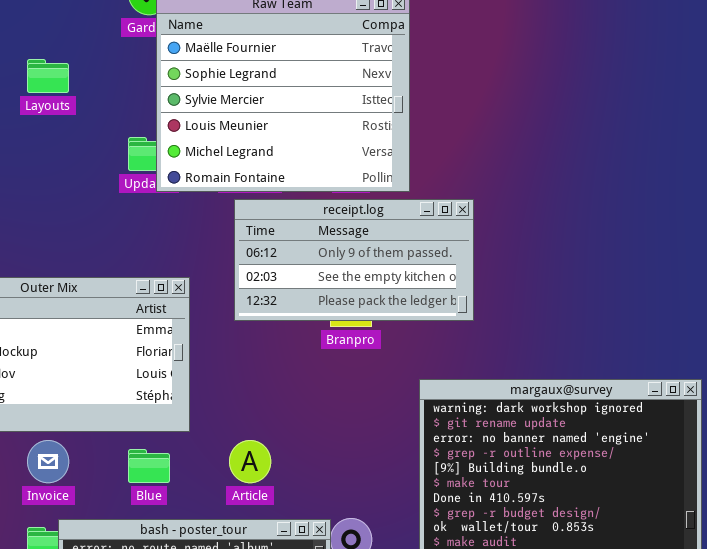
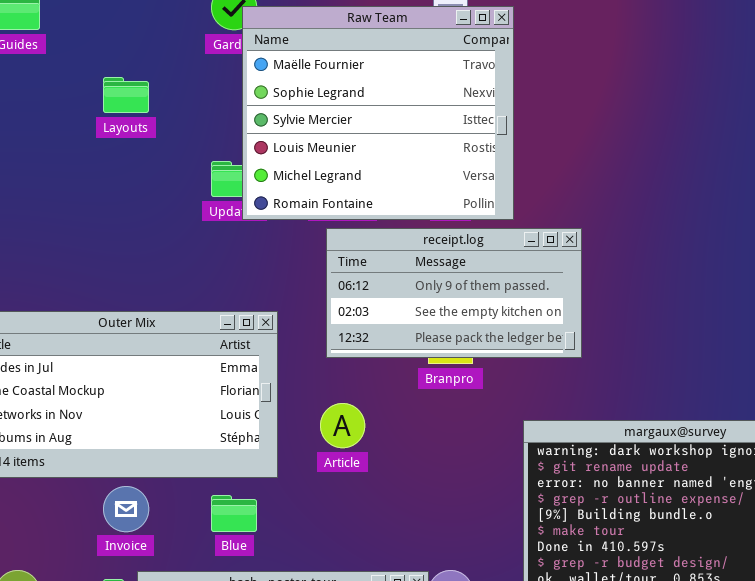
Article: [229,440,271,483] -> [320,403,365,448], moved

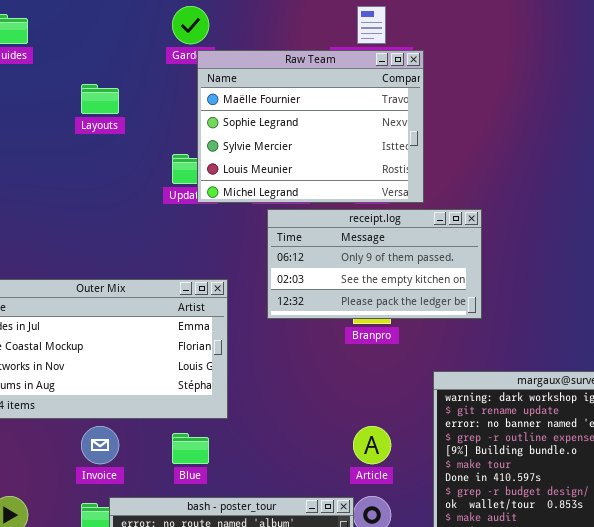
Raw Team: [242,6,514,220] -> [197,50,424,203], resized
Article: [320,403,365,448] -> [353,426,391,464], moved

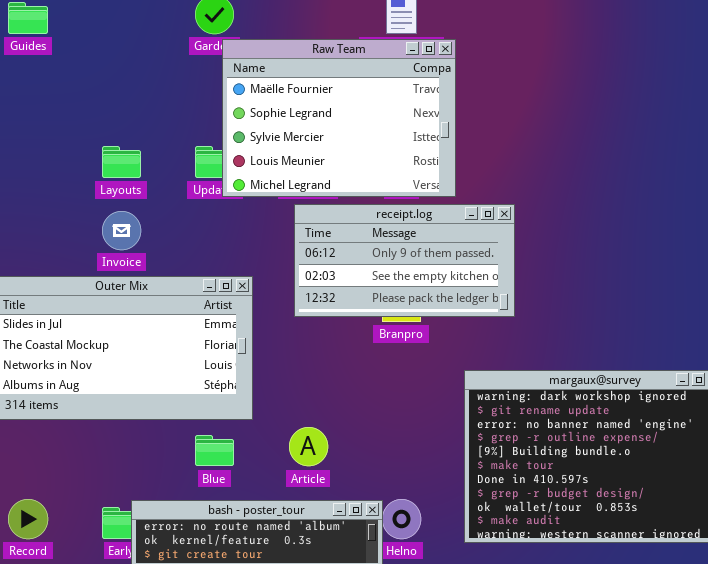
Layouts: [81,84,119,114] -> [102,146,141,178], moved
Invoice: [81,426,119,464] -> [102,211,141,250], moved
Article: [353,426,391,464] -> [289,427,328,466], moved

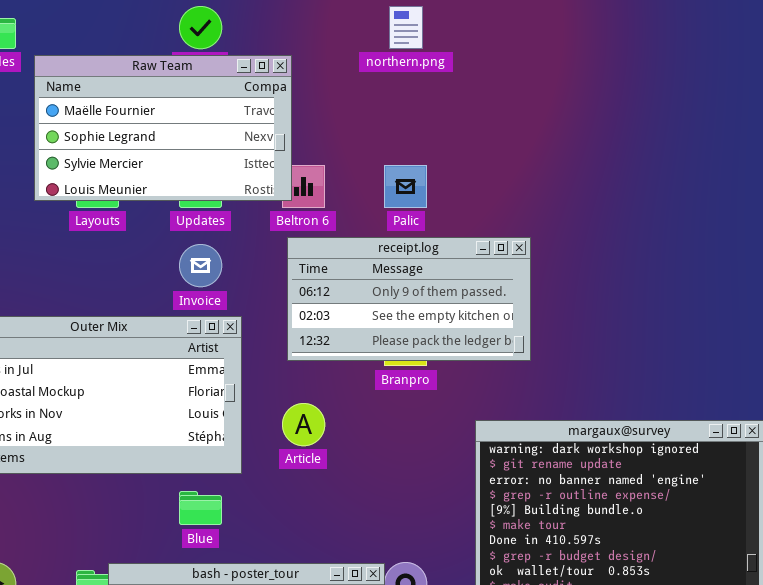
Raw Team: [222,39,456,197] -> [34,55,292,201], moved, resized
Invoice: [102,211,141,250] -> [179,244,222,287], moved
Article: [289,427,328,466] -> [282,403,325,446], moved

